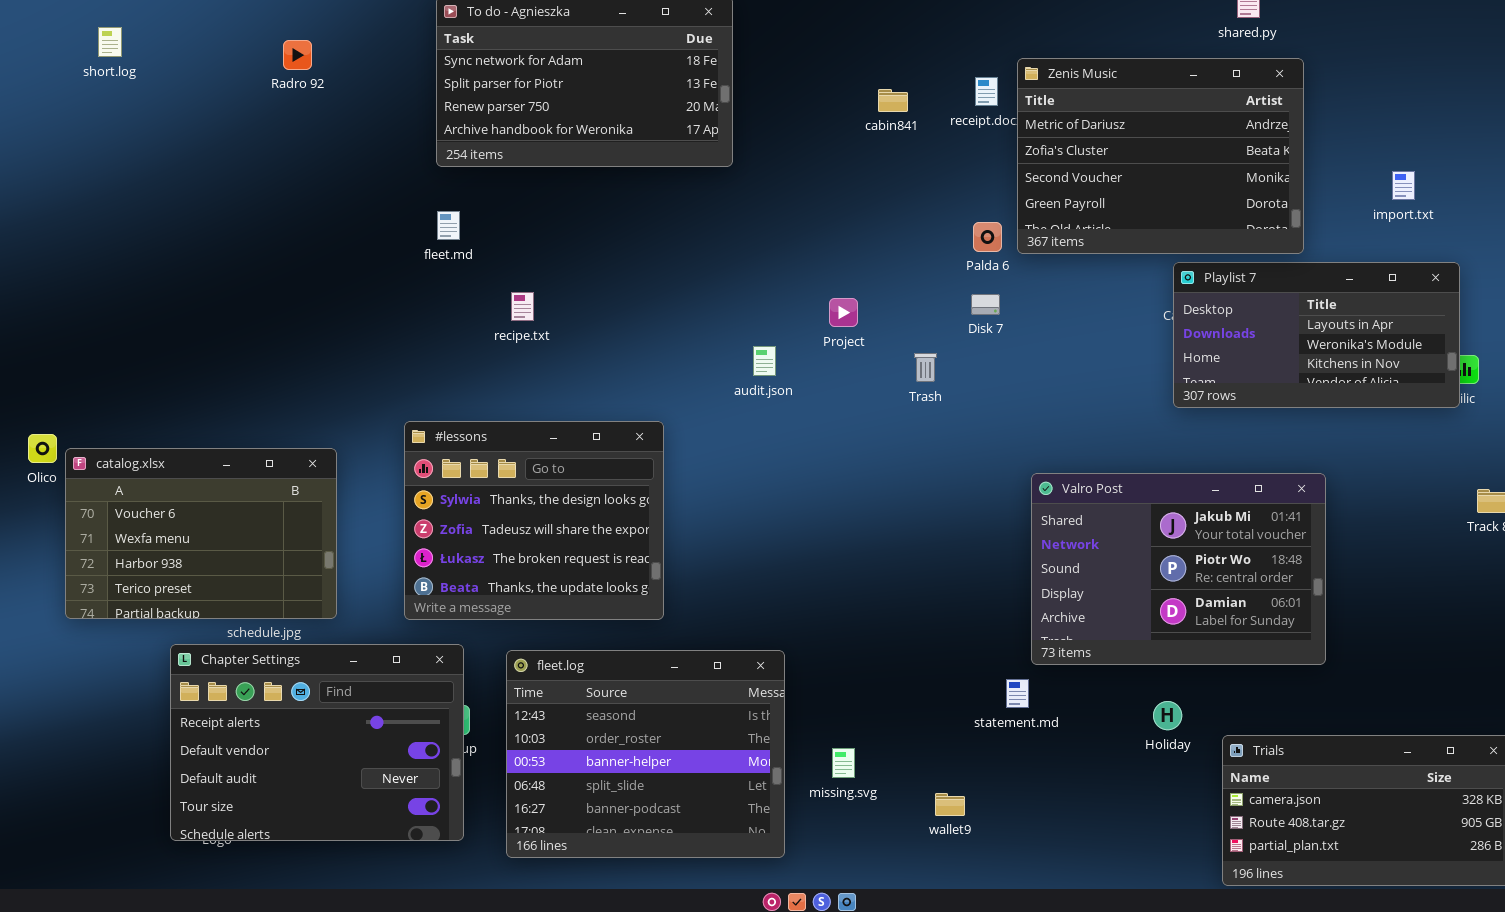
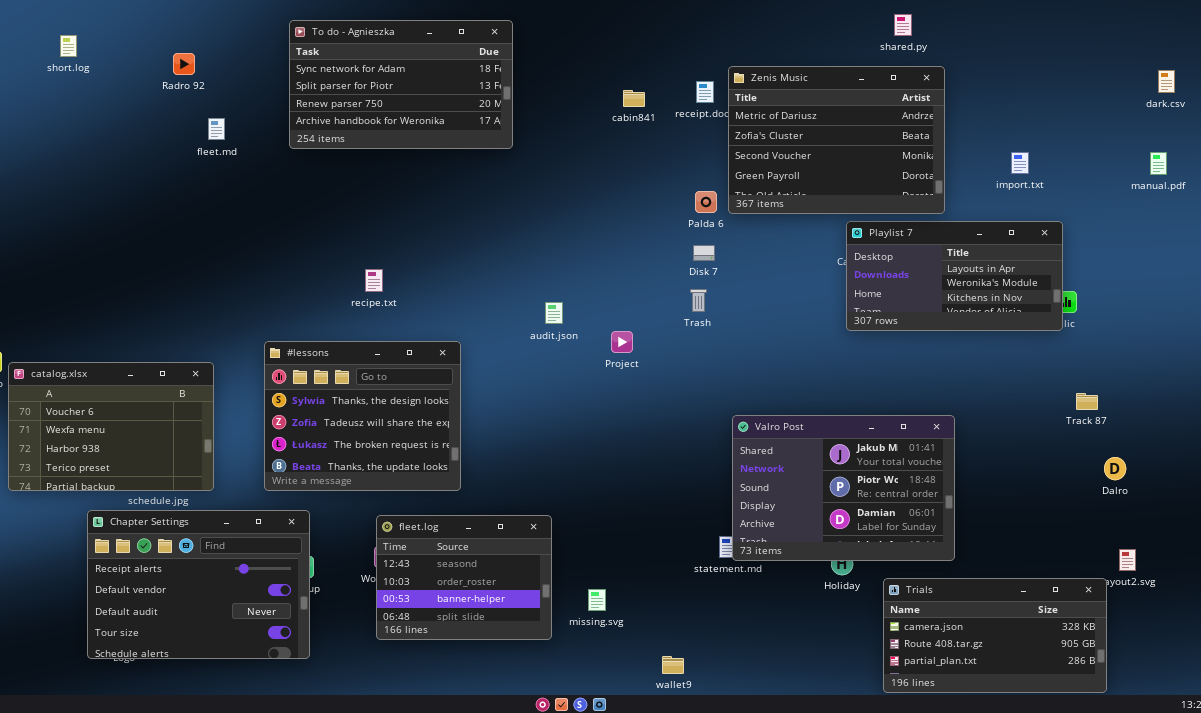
short.log: [98,27,122,57] -> [60,35,77,57], moved
fleet.md: [437,211,460,240] -> [208,118,225,140], moved
recipe.txt: [511,292,534,321] -> [365,269,383,292], moved
Project: [829,298,858,327] -> [611,331,633,353], moved
audit.json: [753,346,776,376] -> [545,302,563,324], moved
Trash: [914,353,937,382] -> [690,289,707,312], moved
Valro Post: [1031,473,1326,665] -> [732,415,955,561], moved
fleet.log: [506,650,785,858] -> [376,515,552,640], resized
wallet9: [935,793,965,816] -> [662,656,684,674], moved

